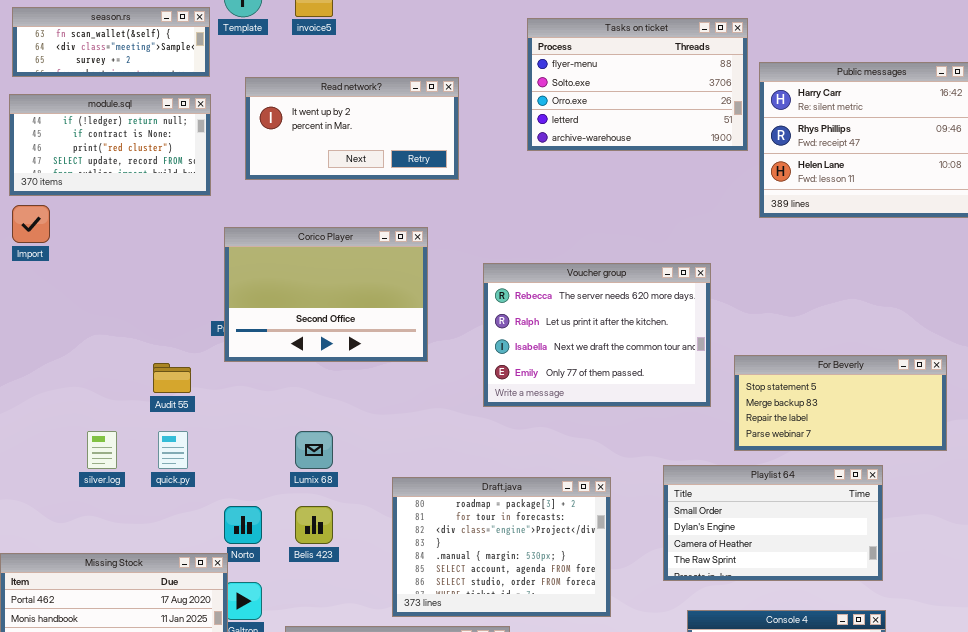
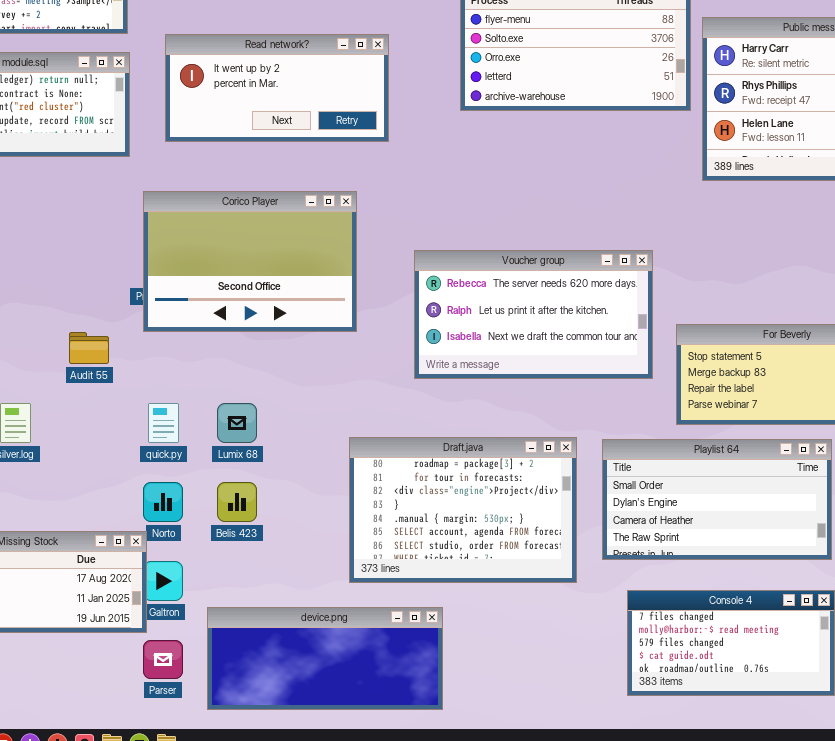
Voucher group: [483,263,711,407] -> [414,250,653,379], resized
quick.py: [158,431,188,469] -> [148,403,179,443], moved
Draft.java: [392,477,611,617] -> [349,437,577,583], moved

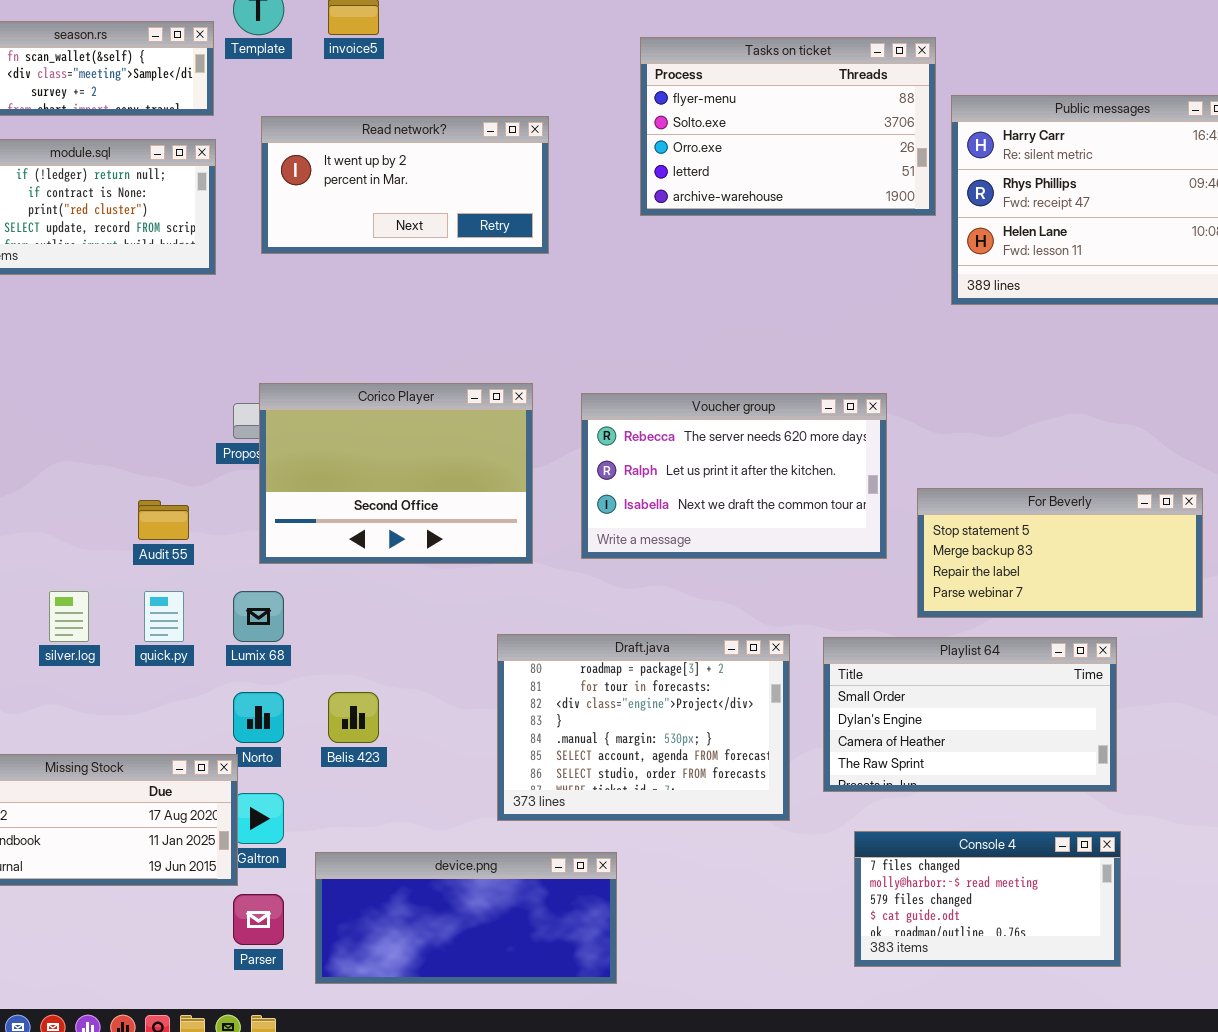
Corico Player: [143,191,357,332] -> [259,383,533,564], moved
quick.py: [148,403,179,443] -> [144,591,184,642], moved
Lumix 68: [217,403,257,443] -> [233,591,284,642], moved

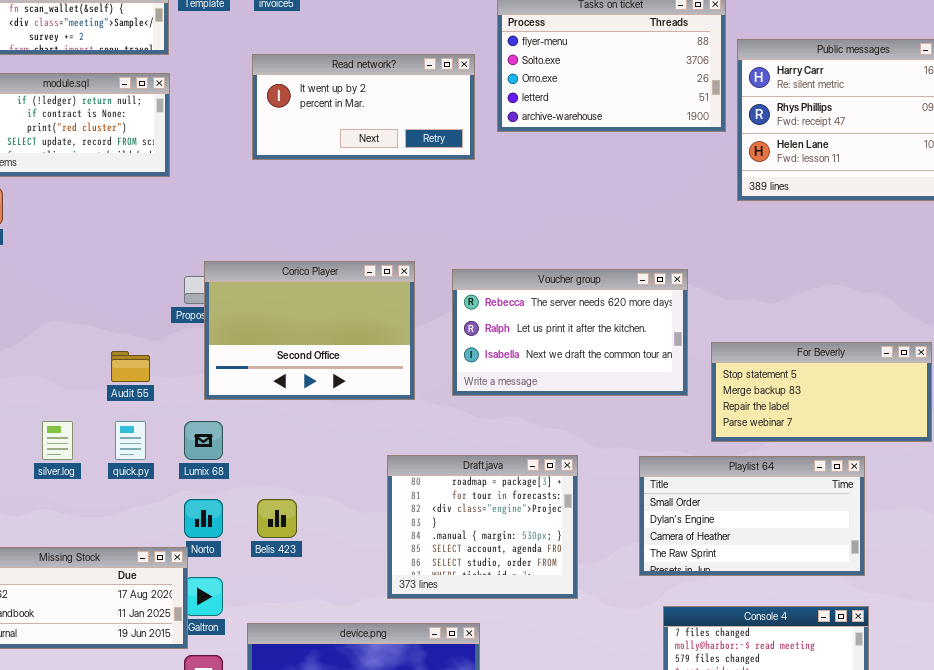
Read network?: [261,116,549,254] -> [252,54,475,160], moved
Draft.java: [497,634,790,821] -> [387,455,578,599], resized

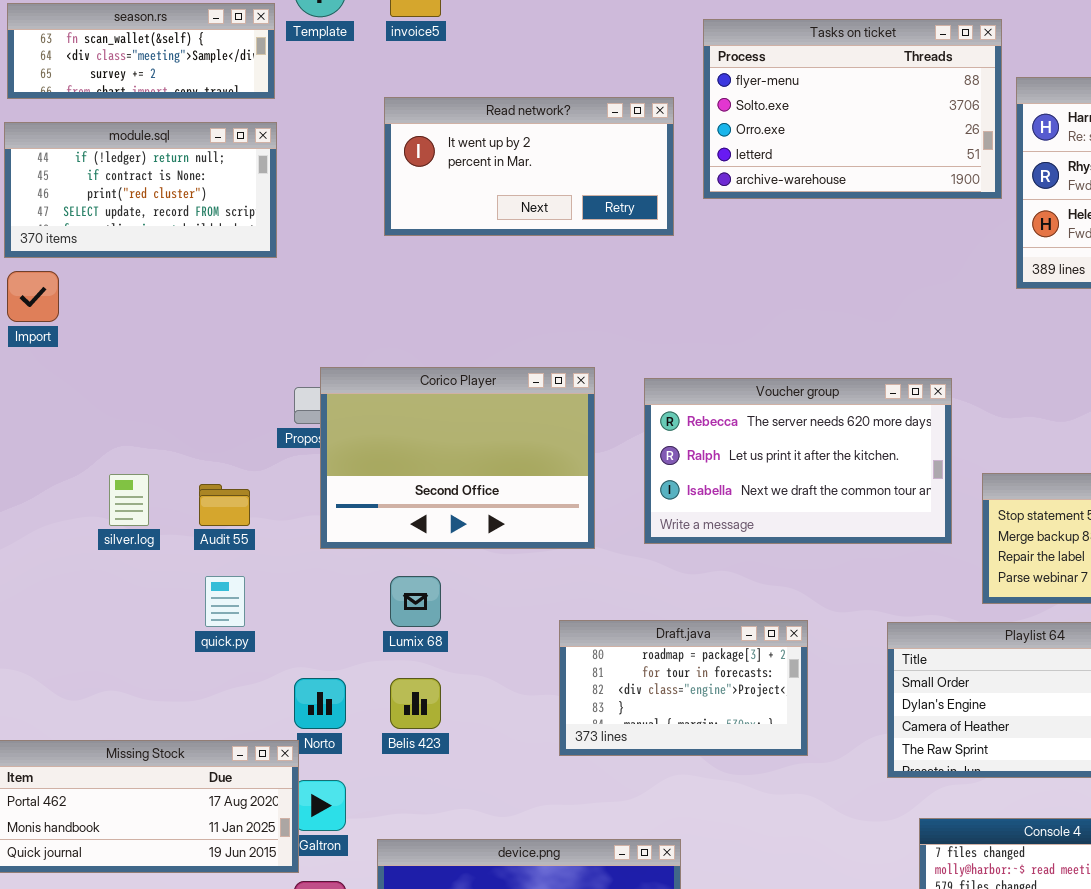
silver.log: [42,421,73,460] -> [109,474,149,526], moved
Lumix 68: [184,421,223,460] -> [390,576,441,627], moved
Draft.java: [387,455,578,599] -> [559,620,808,756], resized

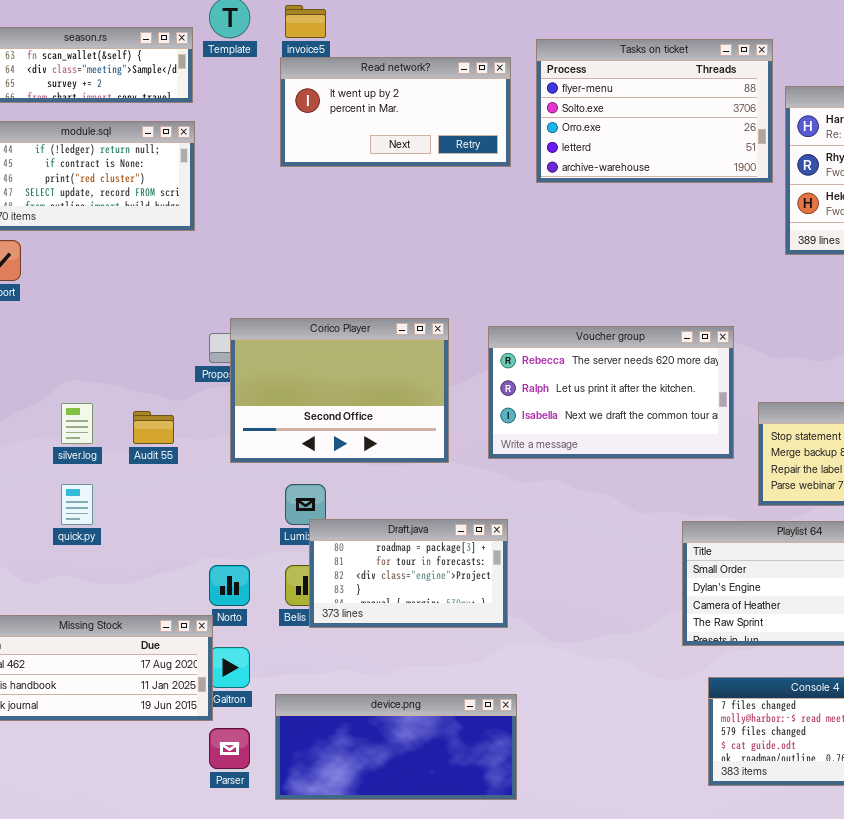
Read network?: [384,97,674,236] -> [280,57,511,167], moved
quick.py: [205,576,245,627] -> [61,484,93,525], moved
Draft.java: [559,620,808,756] -> [309,519,508,628], moved

